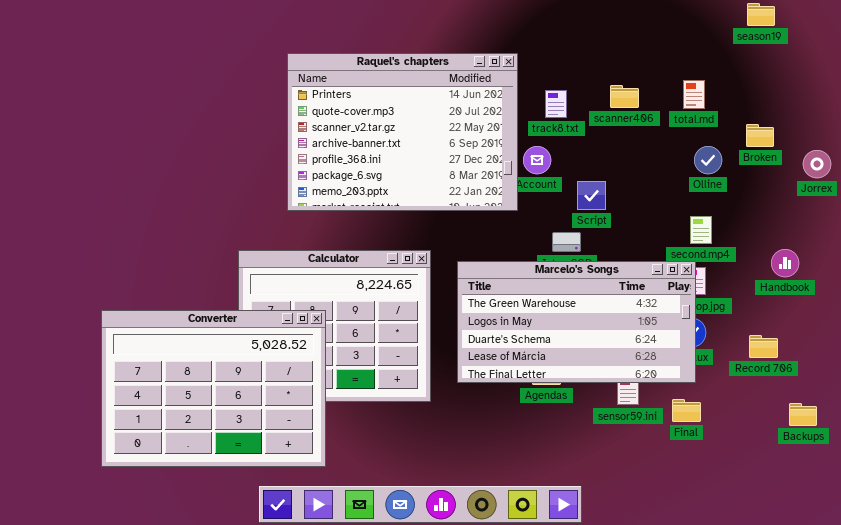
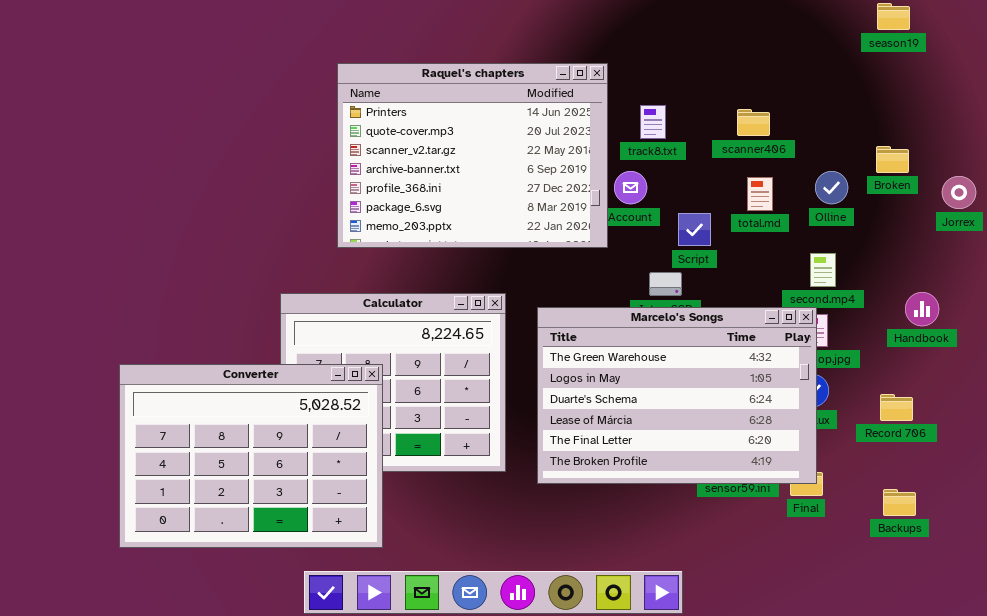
total.md: [683,80,705,109] -> [747,177,773,211], moved
scanner406: [610,85,639,108] -> [737,109,770,136], moved
Marcelo's Songs: [457,261,696,383] -> [537,307,817,484], resized
Backups: [789,403,817,426] -> [883,489,916,516], moved

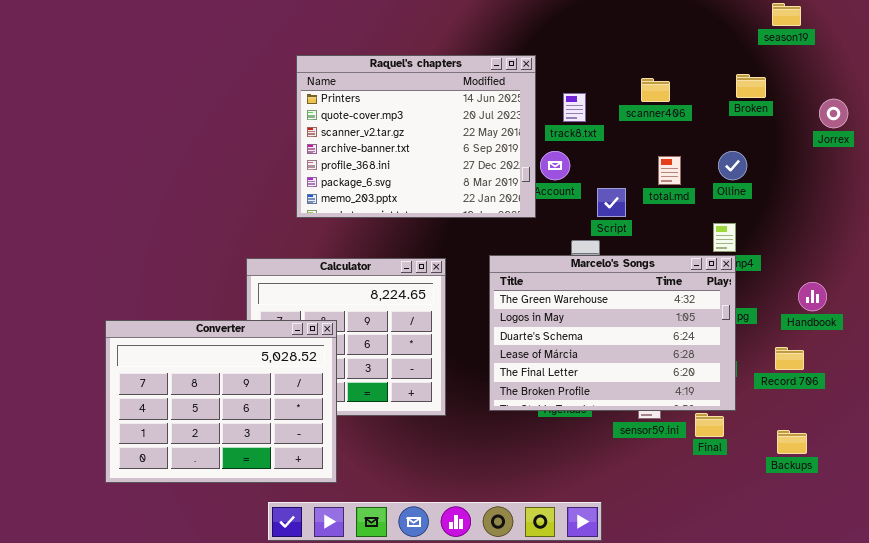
scanner406: [737,109,770,136] -> [641,78,670,102], moved
Broken: [876,146,909,173] -> [736,74,766,98], moved
Jorrex: [942,176,976,209] -> [819,99,848,128], moved
Handbook: [905,292,939,326] -> [798,282,827,311], moved
Marcelo's Songs: [537,307,817,484] -> [489,255,736,411], moved

